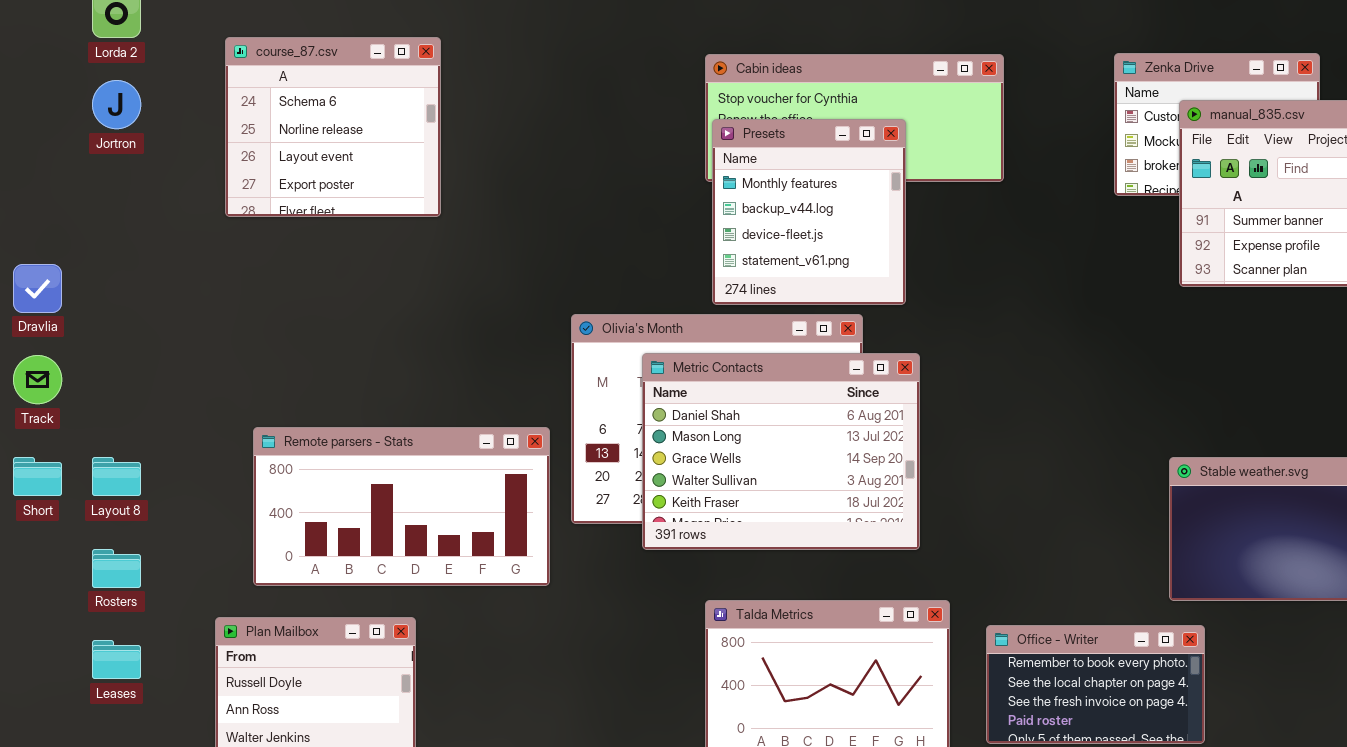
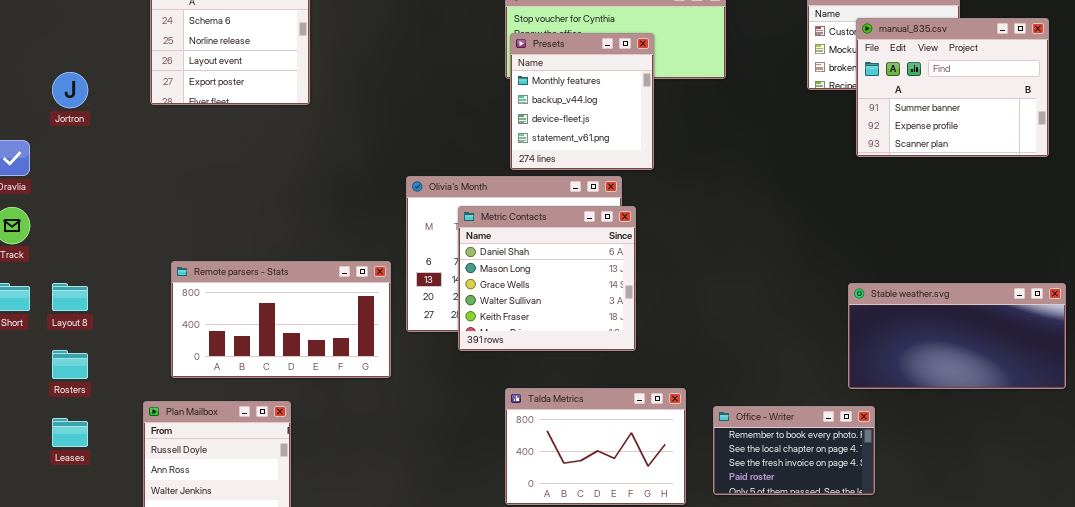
Jortron: [92,80,141,129] -> [52,72,88,108], moved
Metric Contacts: [642,353,920,550] -> [458,206,636,351], resized

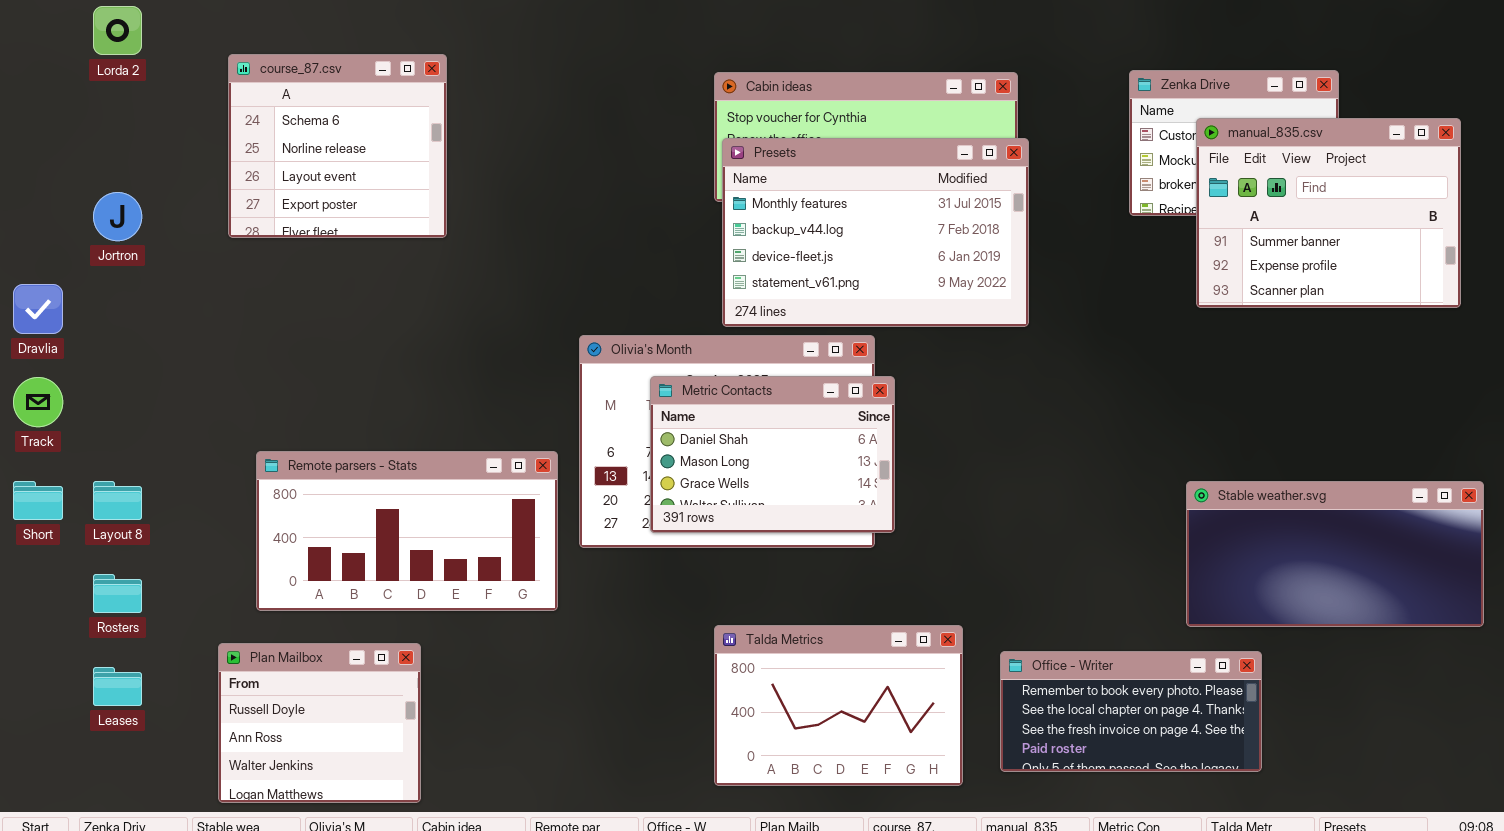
Presets: [510,33,654,170] -> [722,138,1029,327], resized
Metric Contacts: [458,206,636,351] -> [650,376,895,533], resized
Office - Writer: [713,406,875,495] -> [1000,651,1262,772], resized

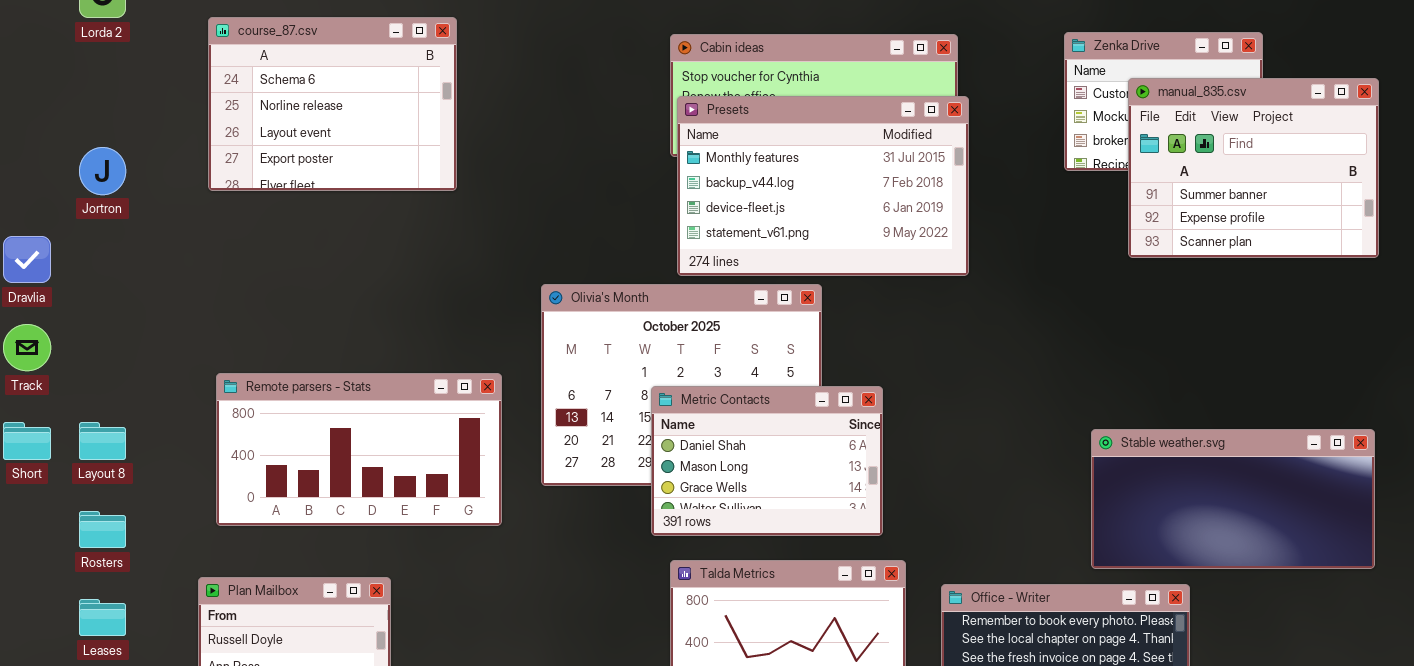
course_87.csv: [228,54,447,238] -> [208,17,457,191], resized
Metric Contacts: [650,376,895,533] -> [651,386,883,536], moved
Remote parsers - Stats: [256,451,558,611] -> [216,373,502,526], moved
Stable weather.svg: [1186,481,1484,627] -> [1091,429,1375,569], moved

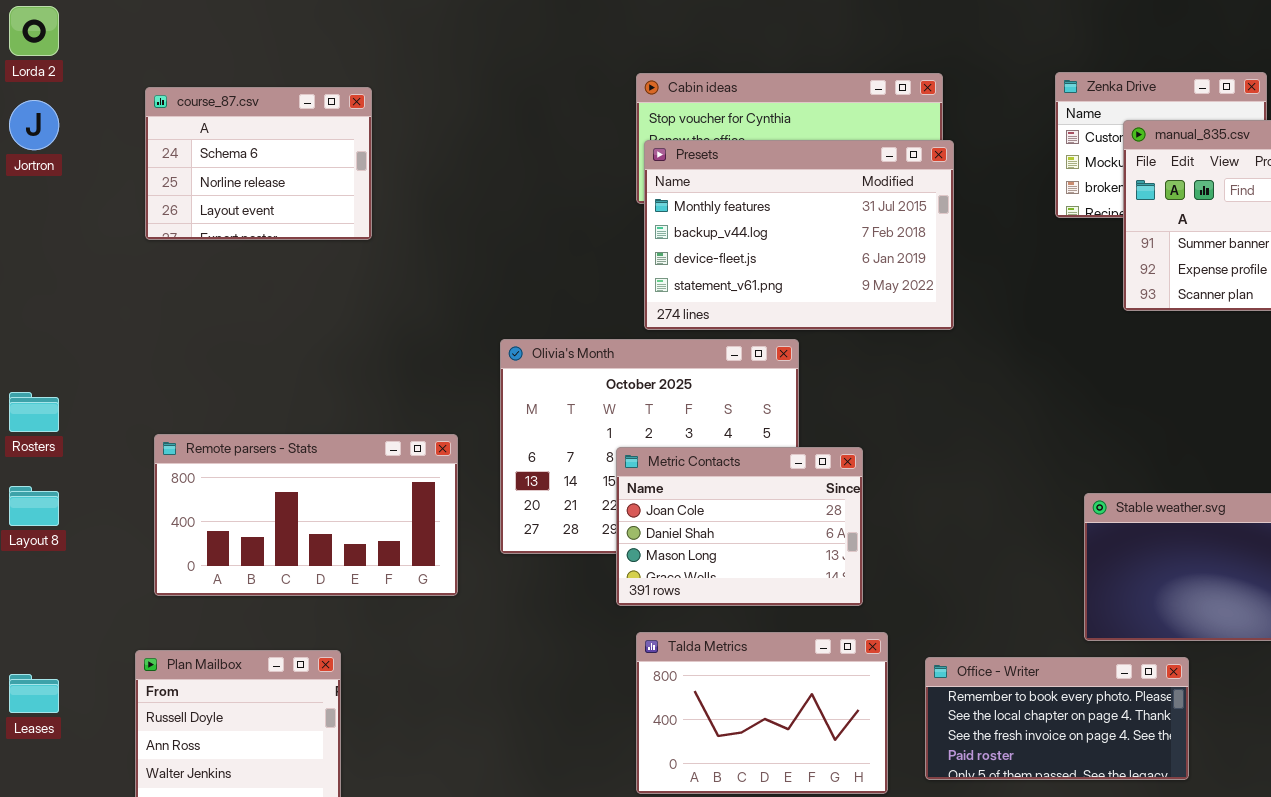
course_87.csv: [208,17,457,191] -> [145,87,372,240], resized
Jortron: [79,147,126,195] -> [9,100,59,150], moved
Metric Contacts: [651,386,883,536] -> [616,447,863,606], scrolled up 1 row
Rosters: [79,511,126,548] -> [9,392,59,432], moved

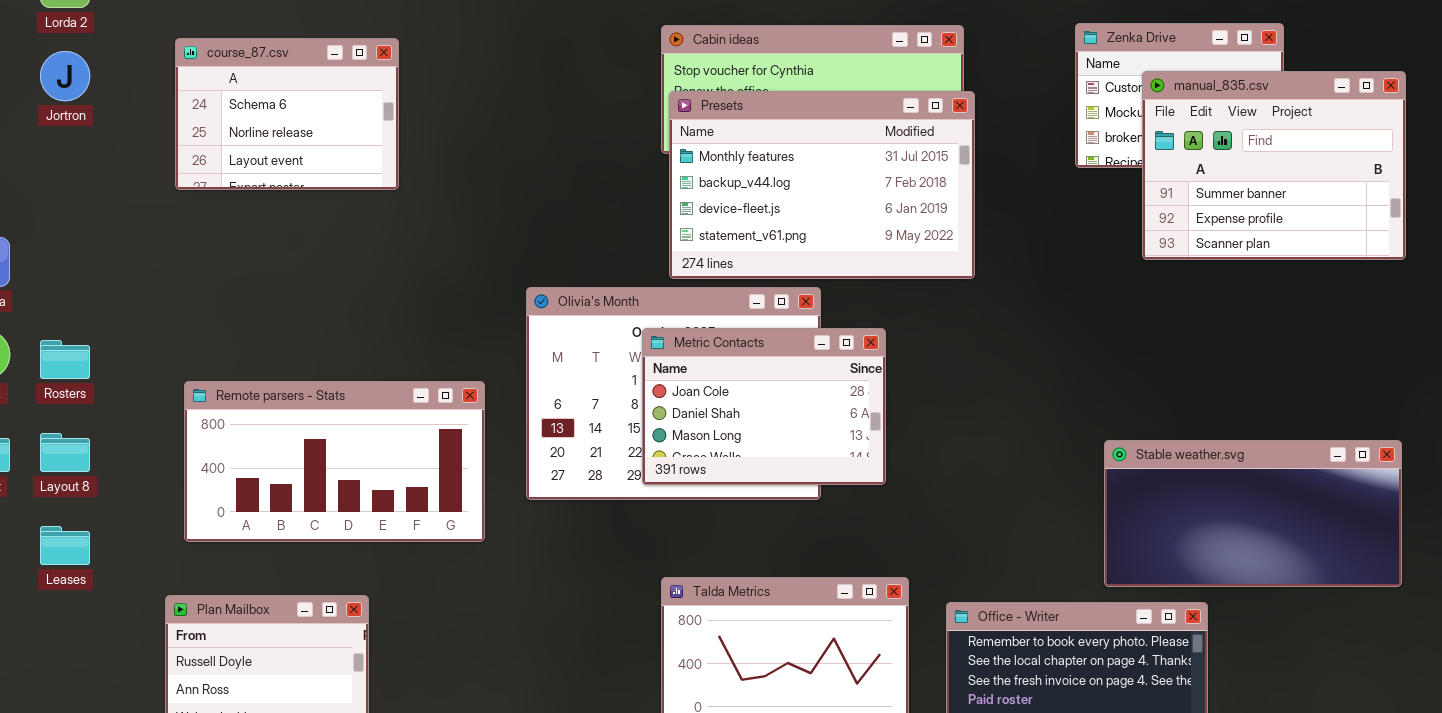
Metric Contacts: [616,447,863,606] -> [642,328,886,485], moved
Leases: [9,674,59,713] -> [40,526,90,565], moved

